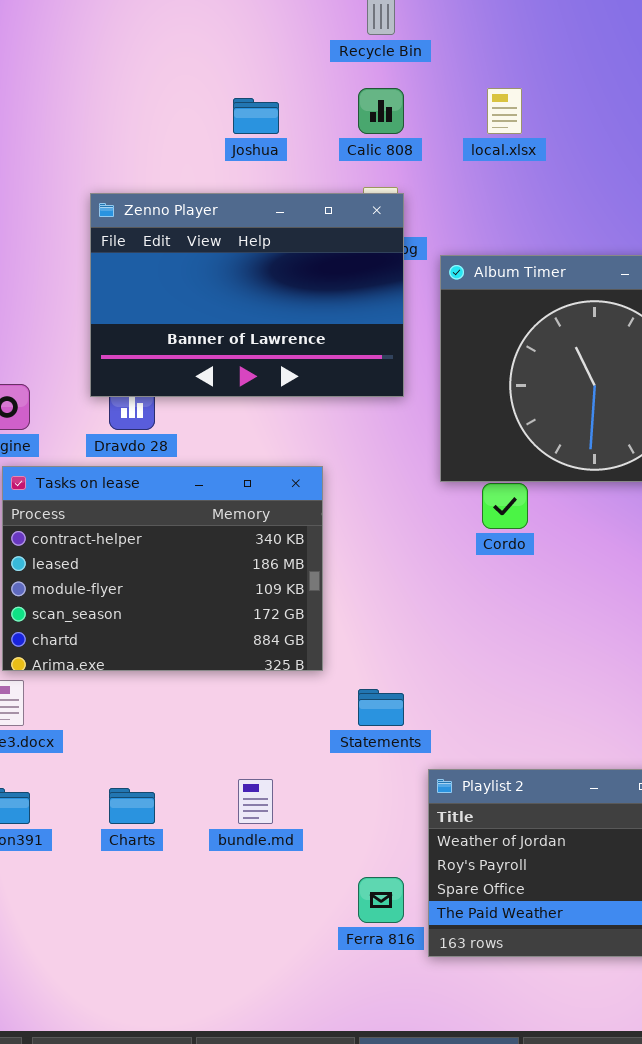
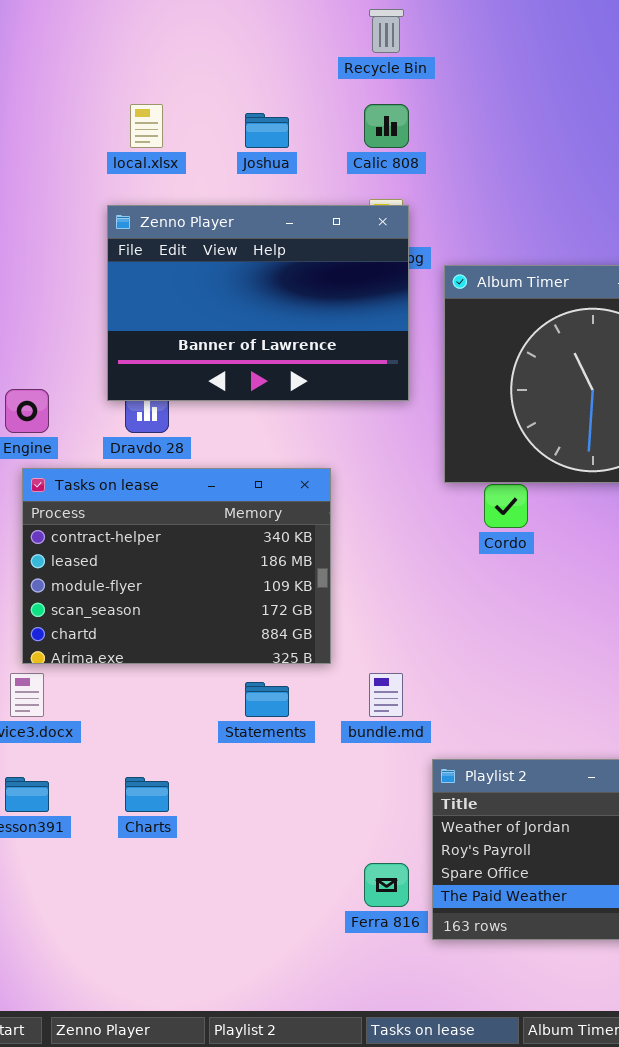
local.xlsx: [487,88,522,134] -> [130,104,163,148], moved
Statements: [358,689,404,726] -> [245,682,289,717], moved
bundle.md: [238,779,273,824] -> [369,673,403,717], moved

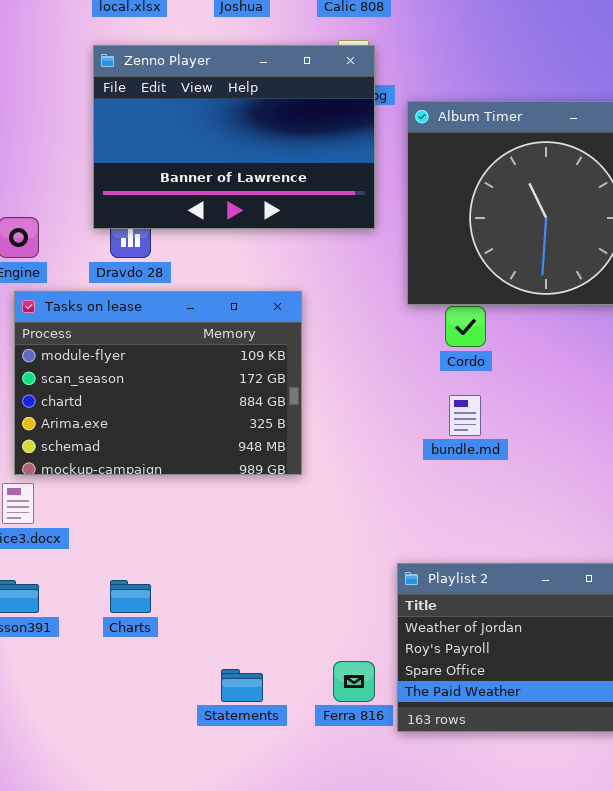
Tasks on lease: [22,468,331,664] -> [14,291,302,475], scrolled down 2 rows
bundle.md: [369,673,403,717] -> [449,395,481,436], moved
Statements: [245,682,289,717] -> [221,669,263,702], moved

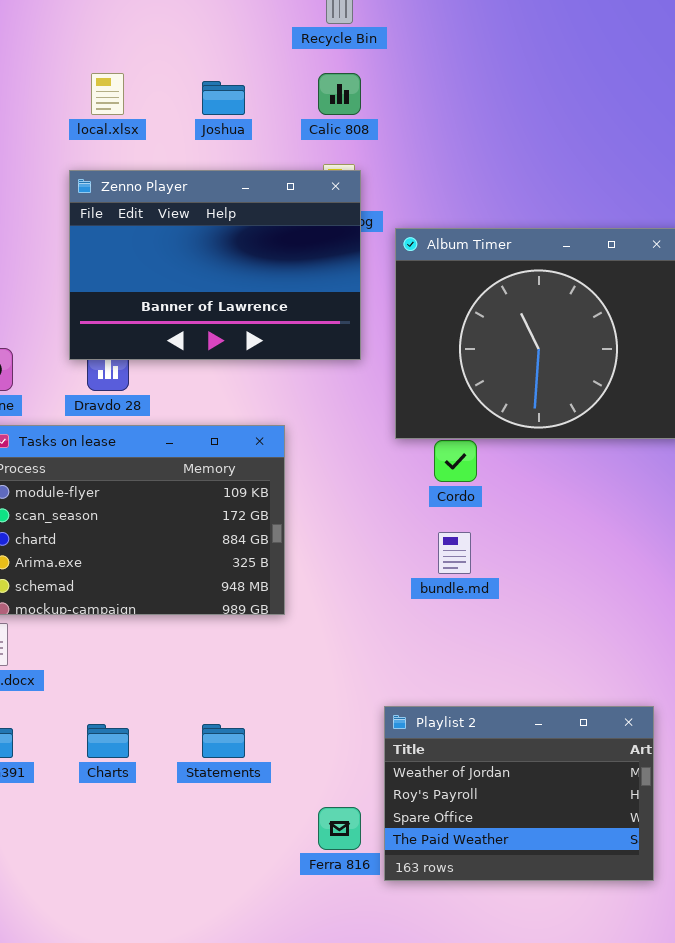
Statements: [221,669,263,702] -> [202,724,245,758], moved

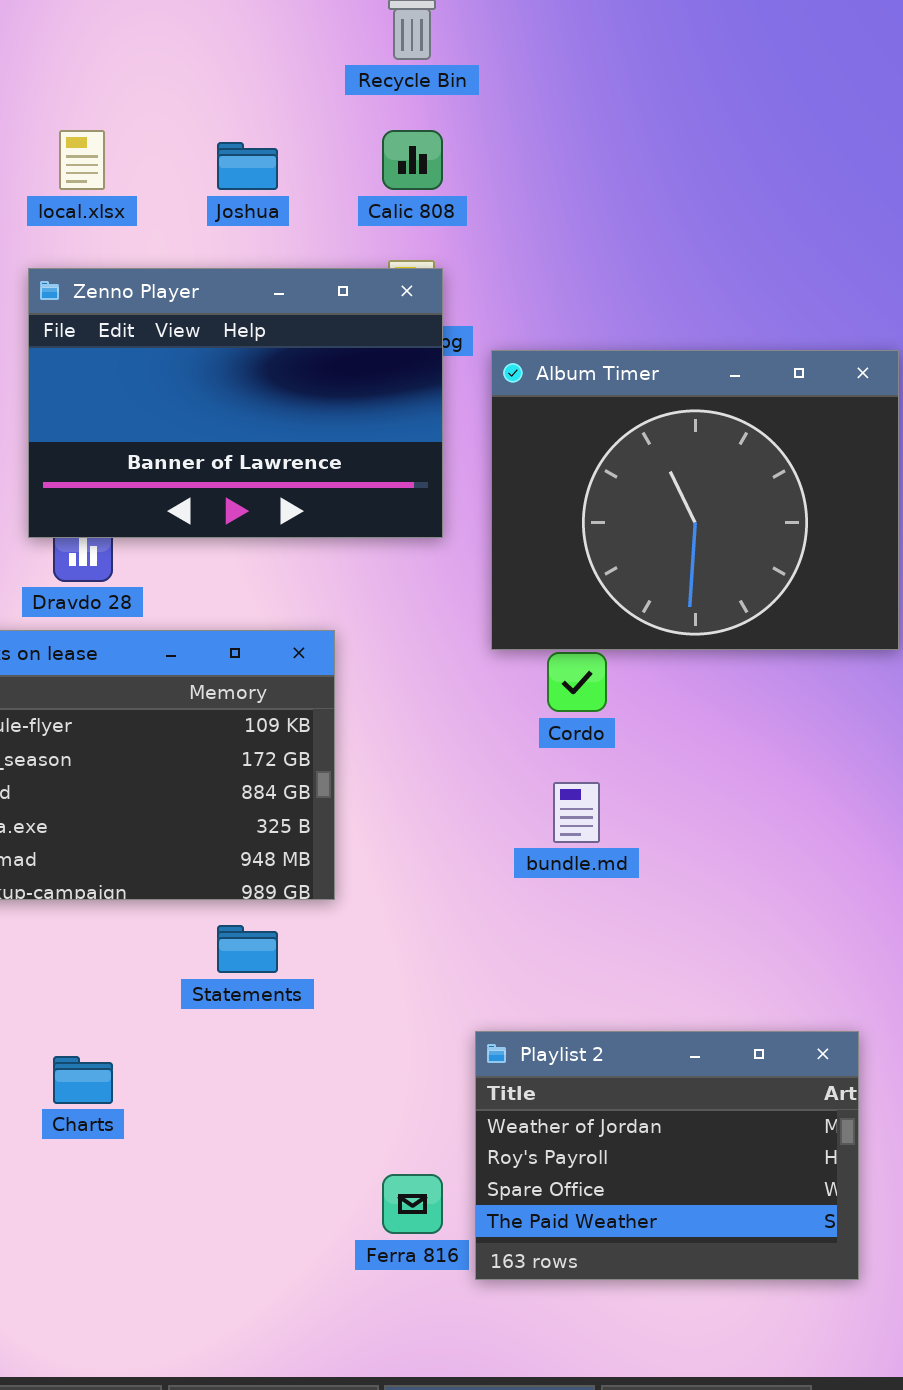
Statements: [202,724,245,758] -> [217,925,278,973], moved

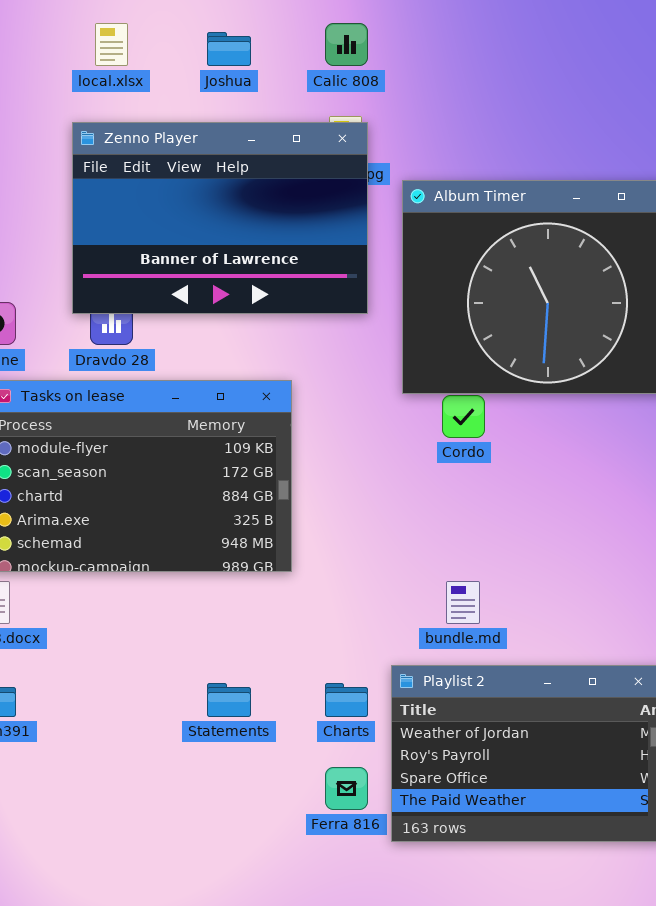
bundle.md: [553,782,600,843] -> [446,581,480,624], moved
Statements: [217,925,278,973] -> [207,683,251,717], moved
Charts: [53,1056,113,1104] -> [325,683,368,717], moved

